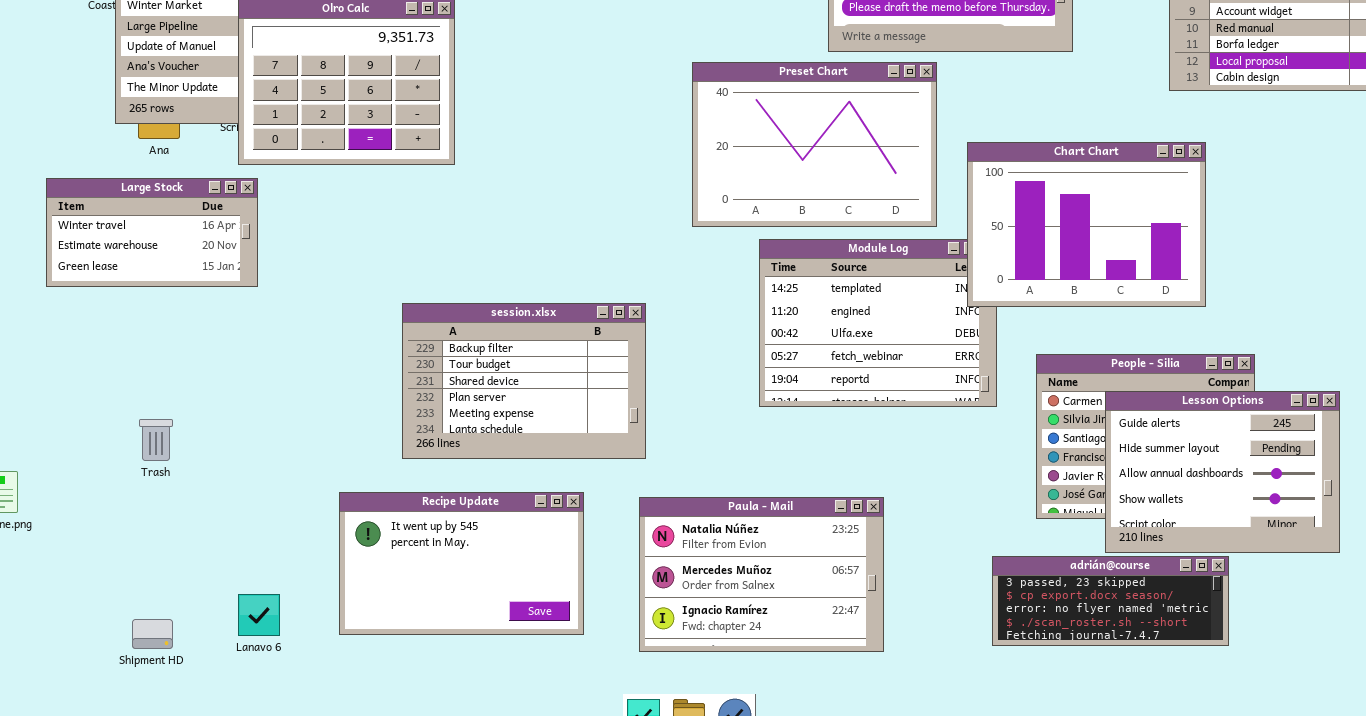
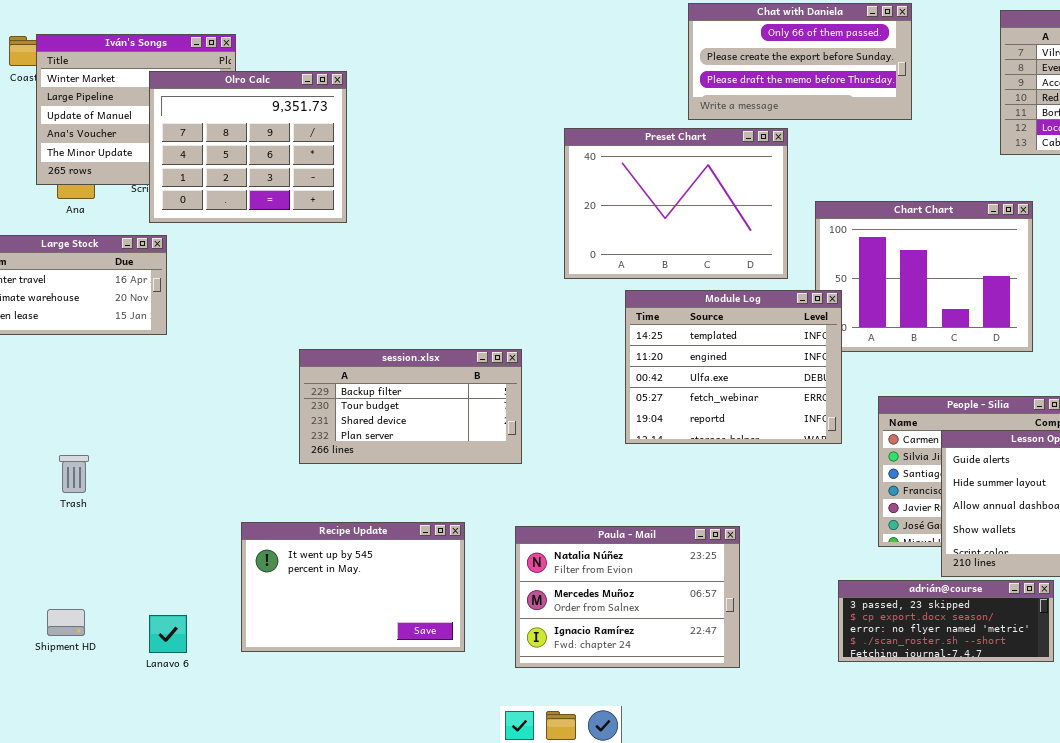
Module Log: [759,239,997,407] -> [625,290,842,444], raised
session.xlsx: [402,303,646,459] -> [299,349,522,464], resized
Shipment HD: [132,619,173,649] -> [47,609,85,636], moved

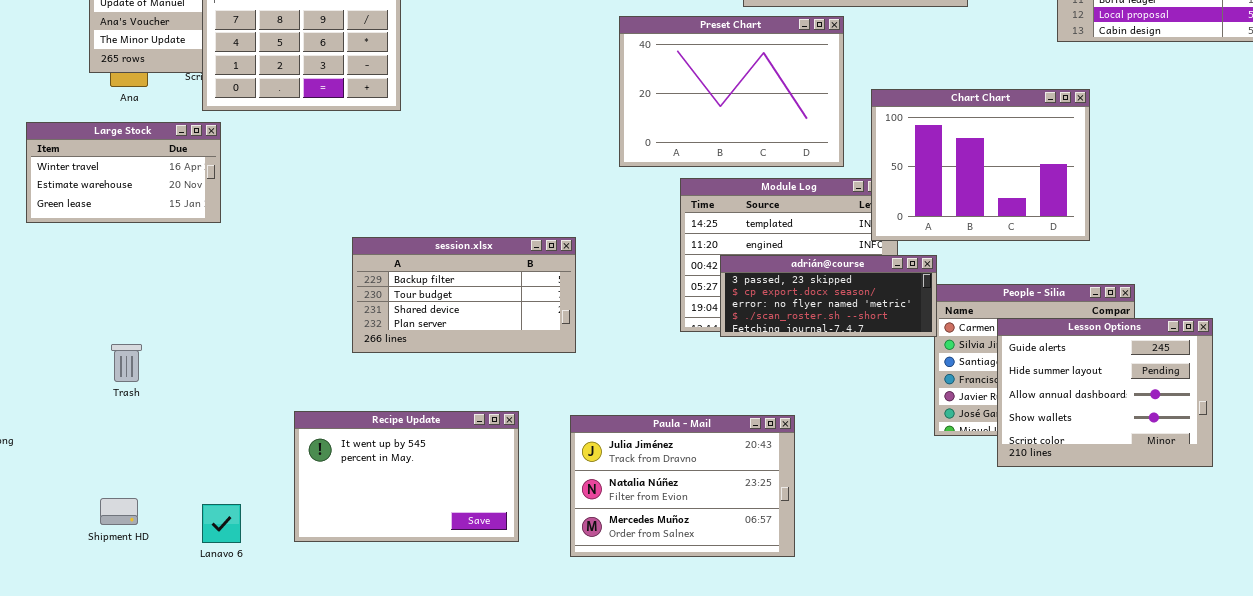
Chart Chart: [815,201,1033,352] -> [871,89,1090,241], raised
Paula - Mail: [515,526,740,668] -> [570,415,795,557], scrolled up 1 row
adrián@course: [838,580,1054,662] -> [720,255,937,337], moved

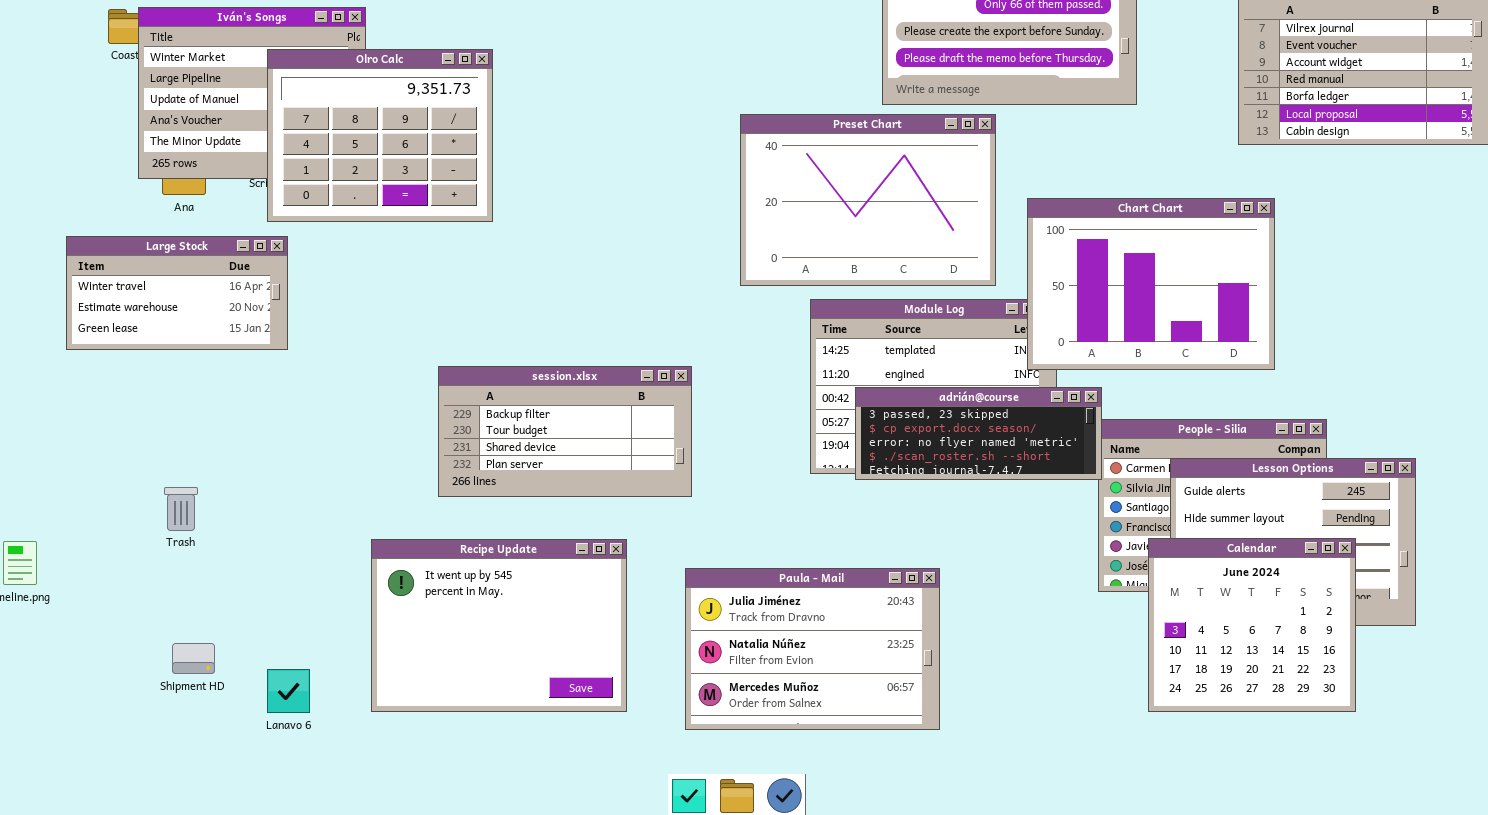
Calendar: none -> [1148,538,1356,712], opened
Recipe Update: [294,411,519,542] -> [371,539,627,712], resized
Shipment HD: [100,498,138,525] -> [172,643,215,674], moved

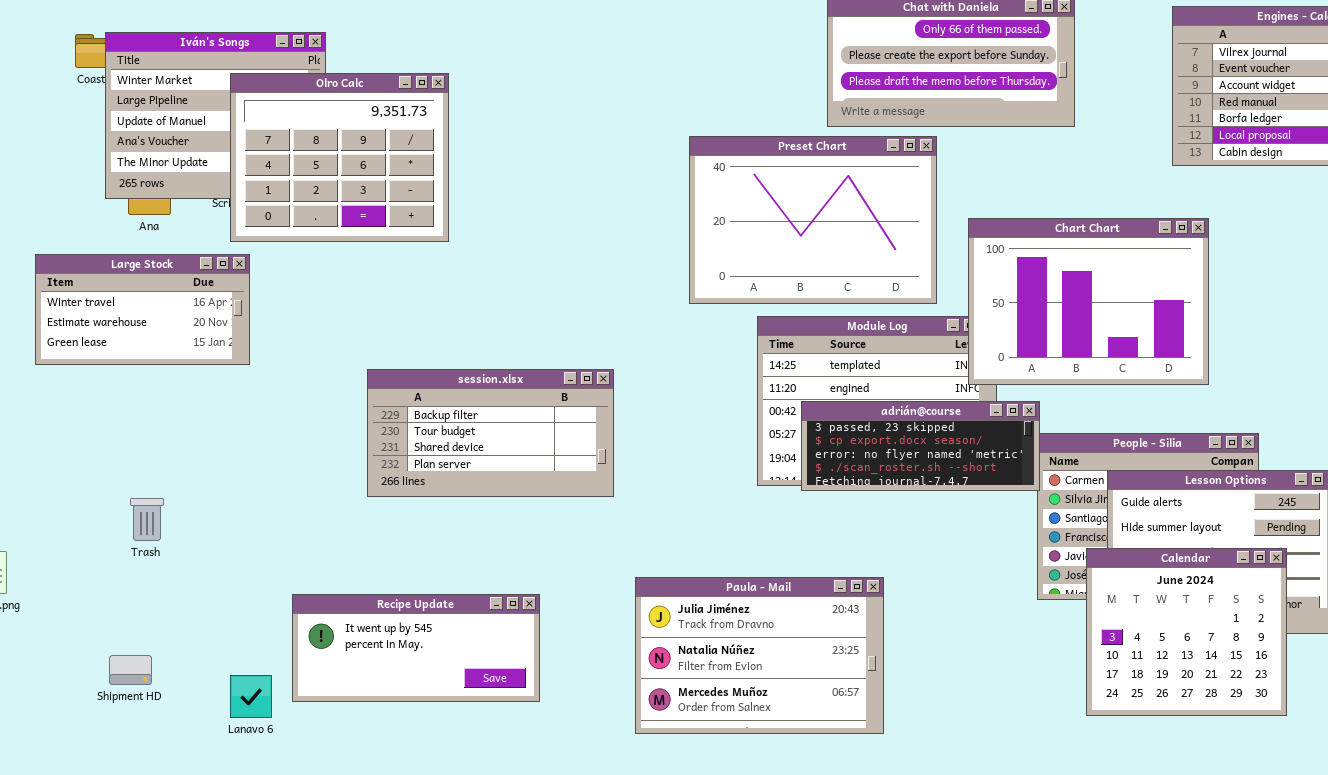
session.xlsx: [438,366,692,497] -> [367,369,614,497], moved
Recipe Update: [371,539,627,712] -> [292,594,540,702], moved, resized
Shipment HD: [172,643,215,674] -> [109,655,152,685], moved

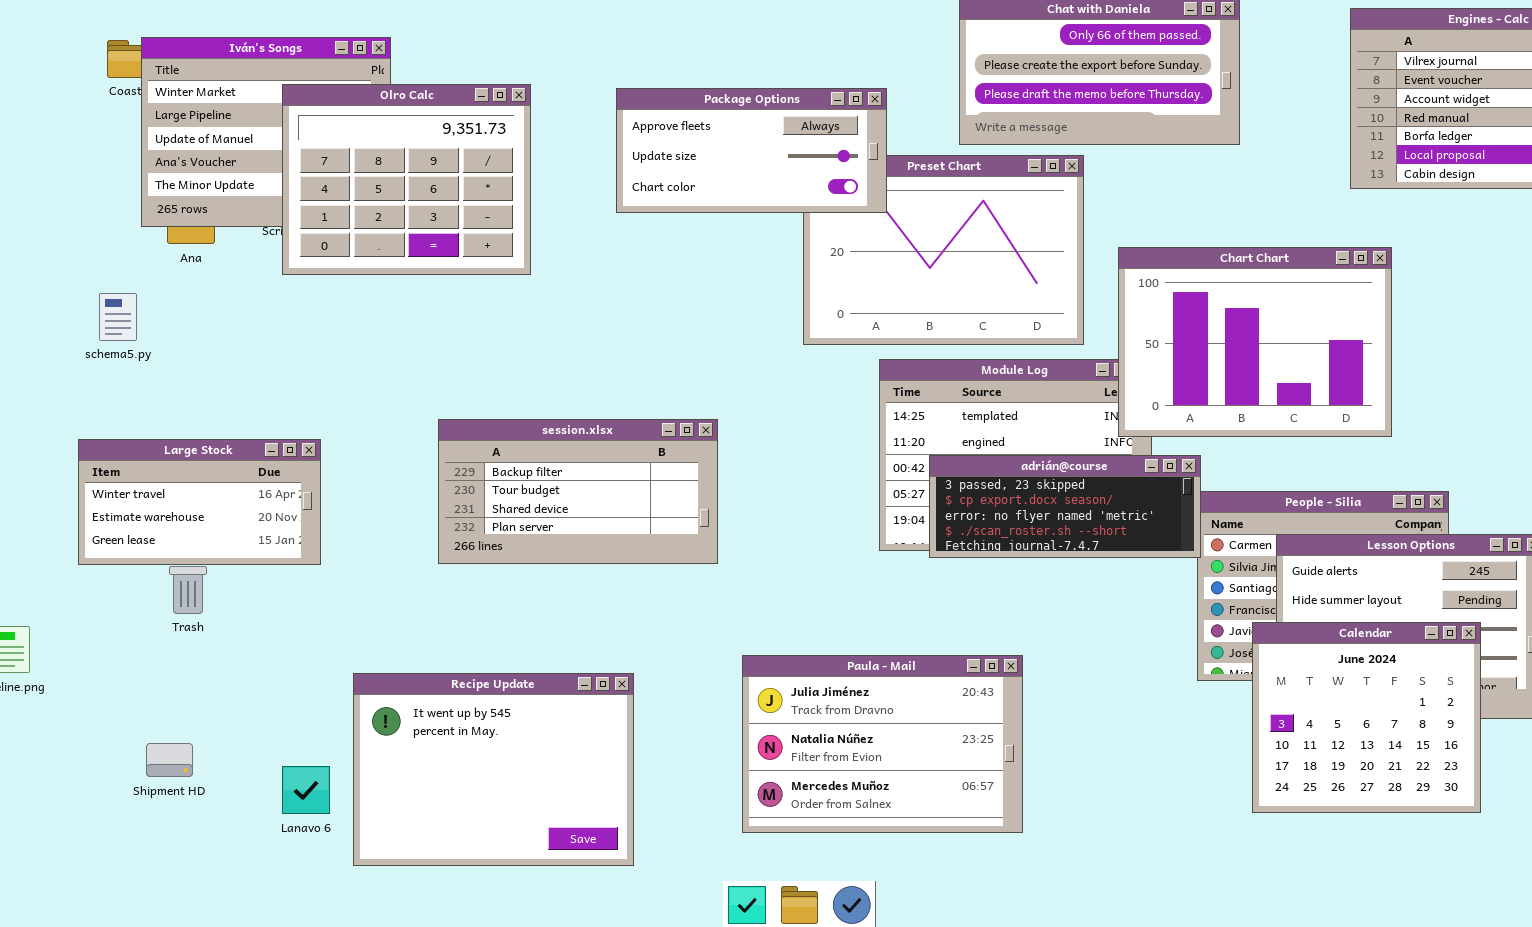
Package Options: none -> [616,88,887,213], opened
Large Stock: [35,254,250,365] -> [78,439,321,565], moved
Recipe Update: [292,594,540,702] -> [353,673,634,866], resized

